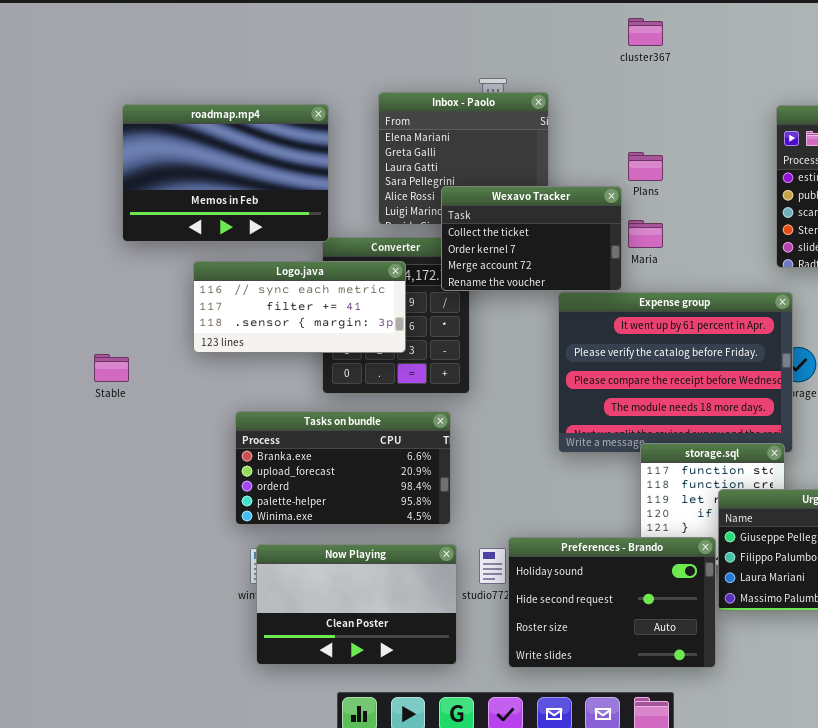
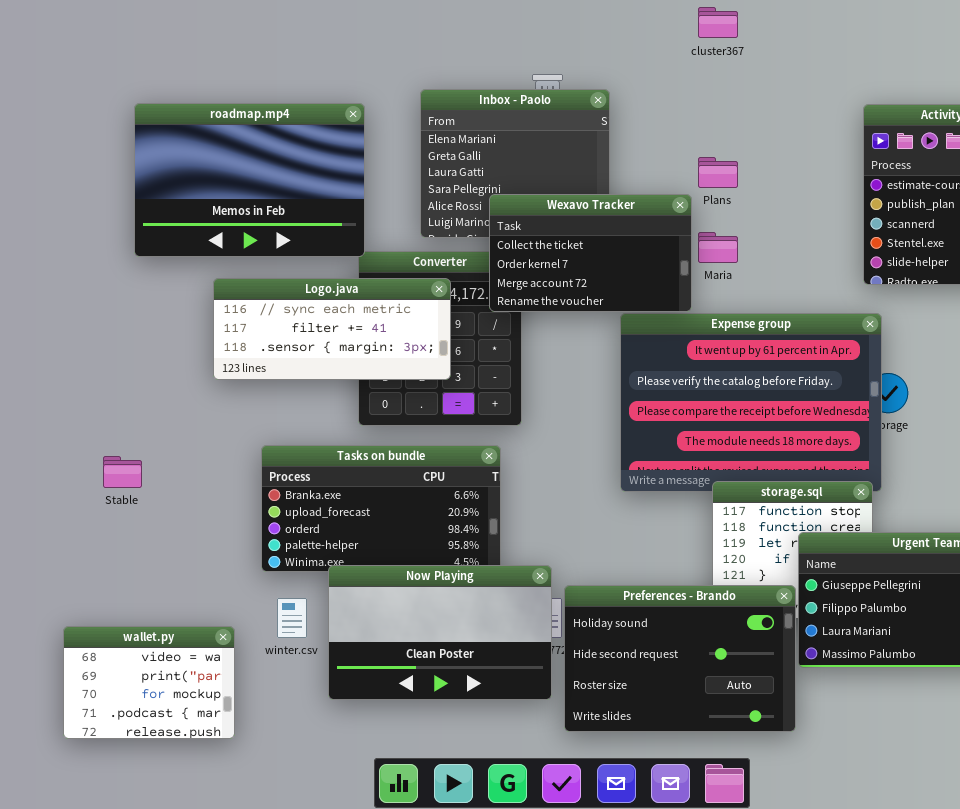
Stable: [94,354,129,382] -> [103,456,142,488], moved
Now Playing: [256,544,457,665] -> [328,565,552,700], moved
wallet.py: none -> [63,626,235,739], opened

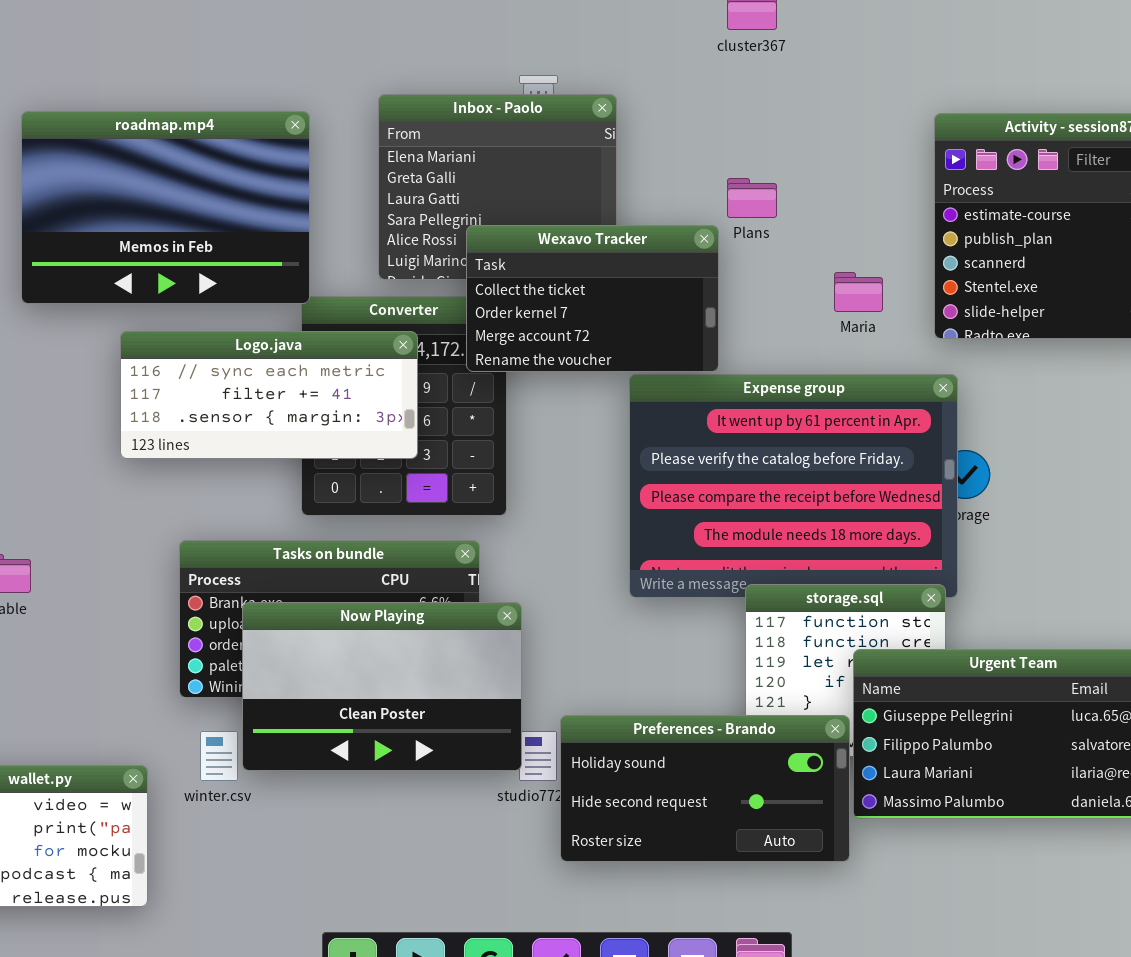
Maria: [698,232,738,263] -> [834,272,883,312], moved
Now Playing: [328,565,552,700] -> [242,602,522,771], moved
Preferences - Brando: [564,585,796,732] -> [560,715,850,862], resized

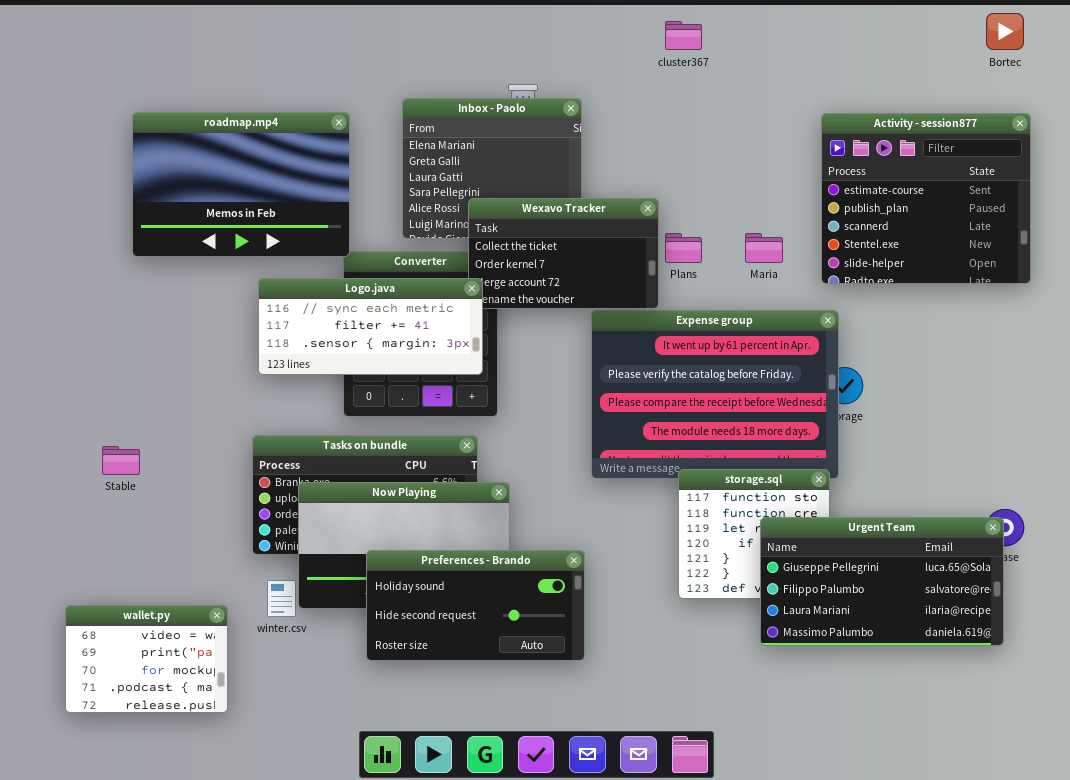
Plans: [727,178,777,218] -> [665,233,702,263], moved
Logo.java: [120,331,418,459] -> [258,278,483,375], moved
Preferences - Brando: [560,715,850,862] -> [366,550,585,661], moved

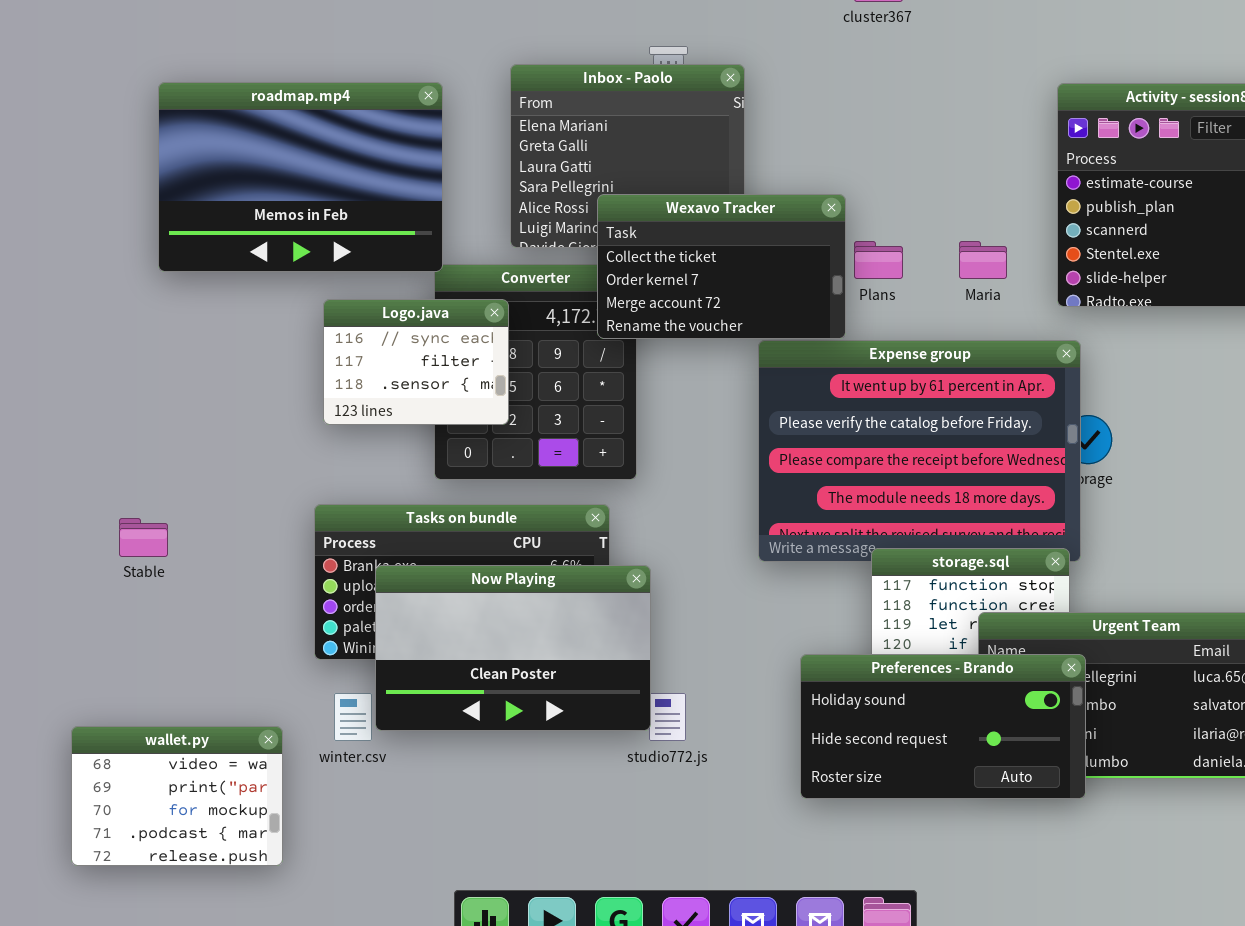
Logo.java: [258,278,483,375] -> [323,299,509,425], resized
Preferences - Brando: [366,550,585,661] -> [800,654,1086,799], moved

